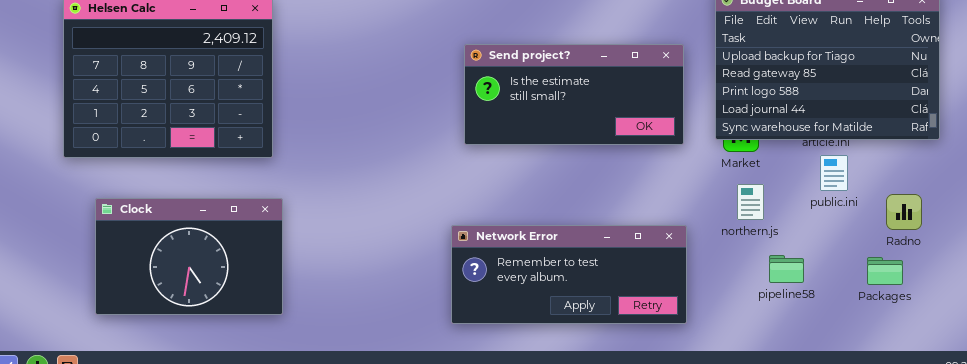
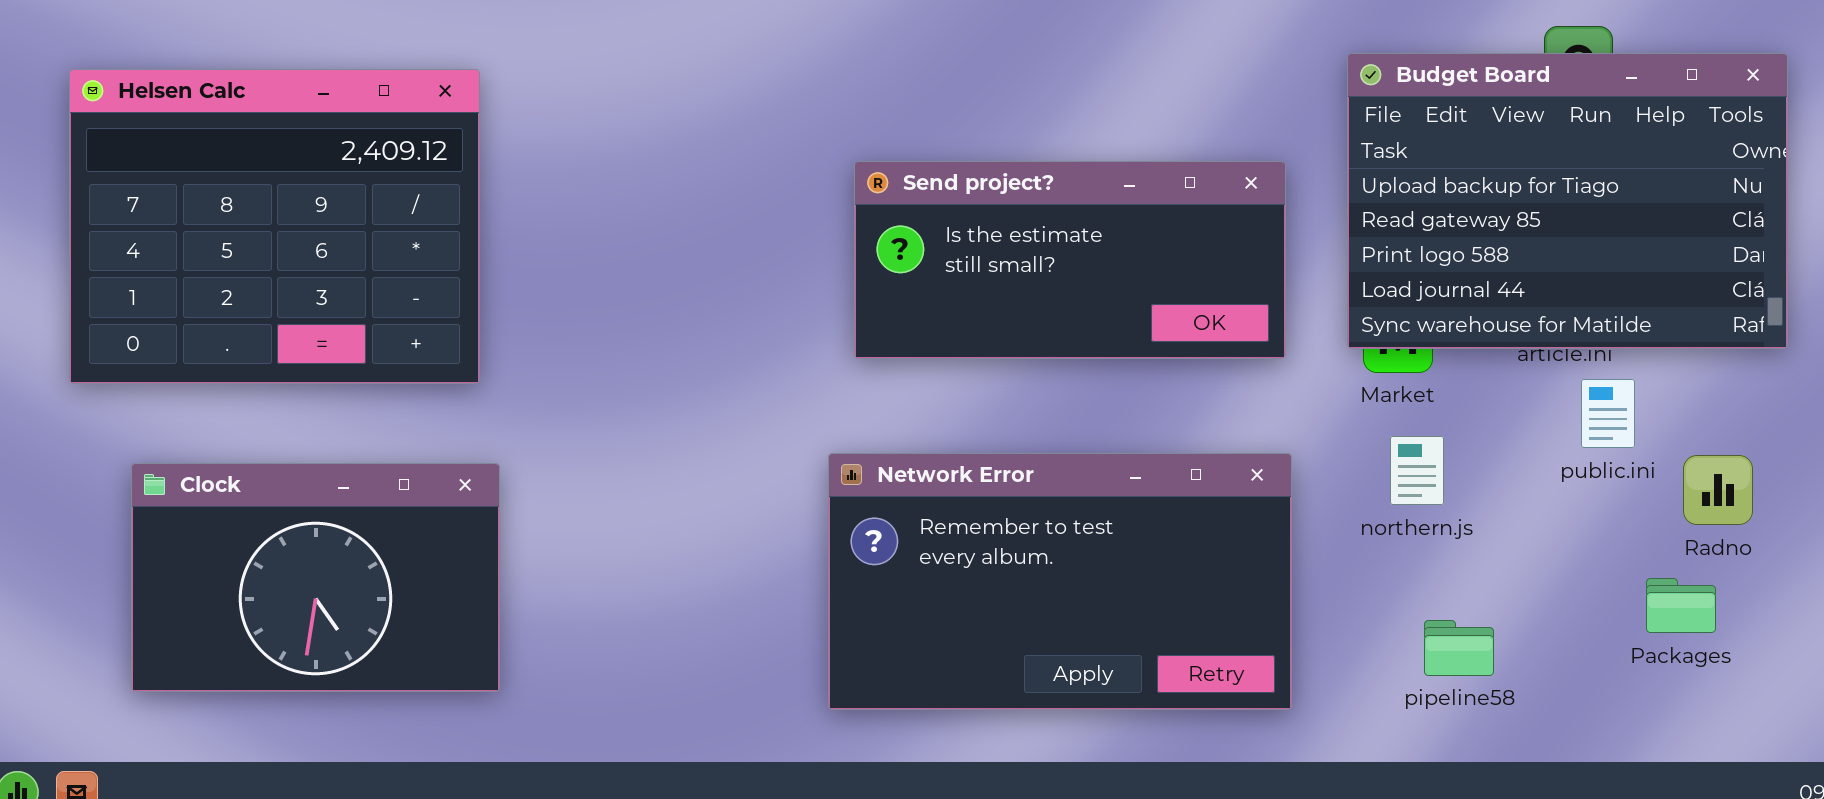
public.ini: [820,155,848,191] -> [1581,379,1635,448], moved
Network Error: [451,225,687,324] -> [828,453,1292,710], resized
pipeline58: [769,255,804,283] -> [1424,620,1494,676], moved

